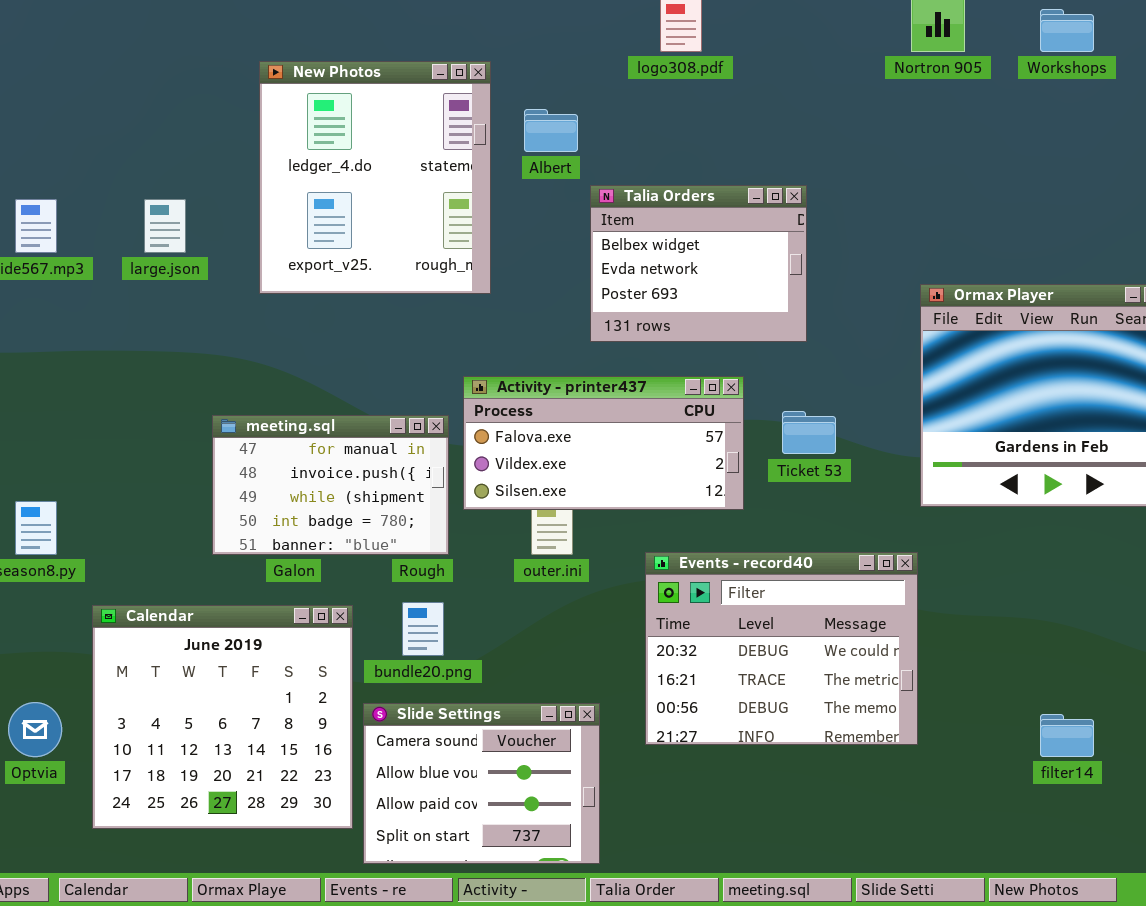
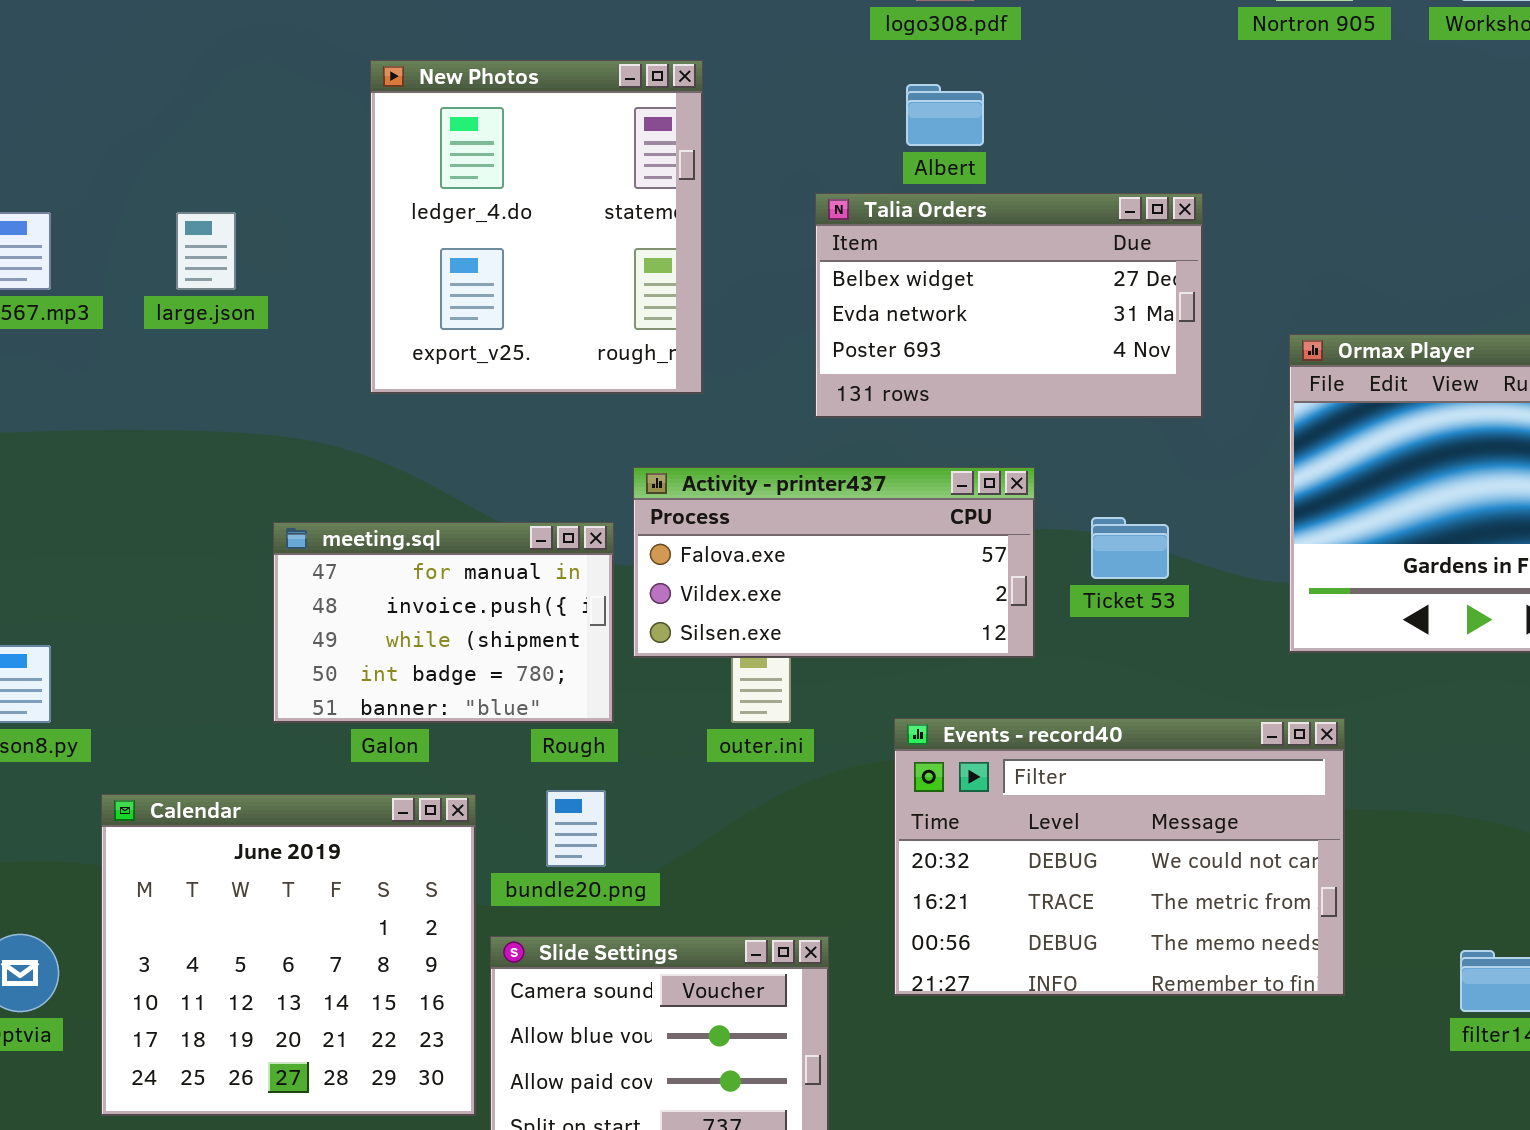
New Photos: [259,61,491,294] -> [370,60,703,394], moved
Albert: [524,109,578,152] -> [906,84,984,146], moved
Talia Orders: [590,185,807,342] -> [815,193,1203,418], resized
Events - record40: [645,552,918,745] -> [894,718,1345,996], resized

